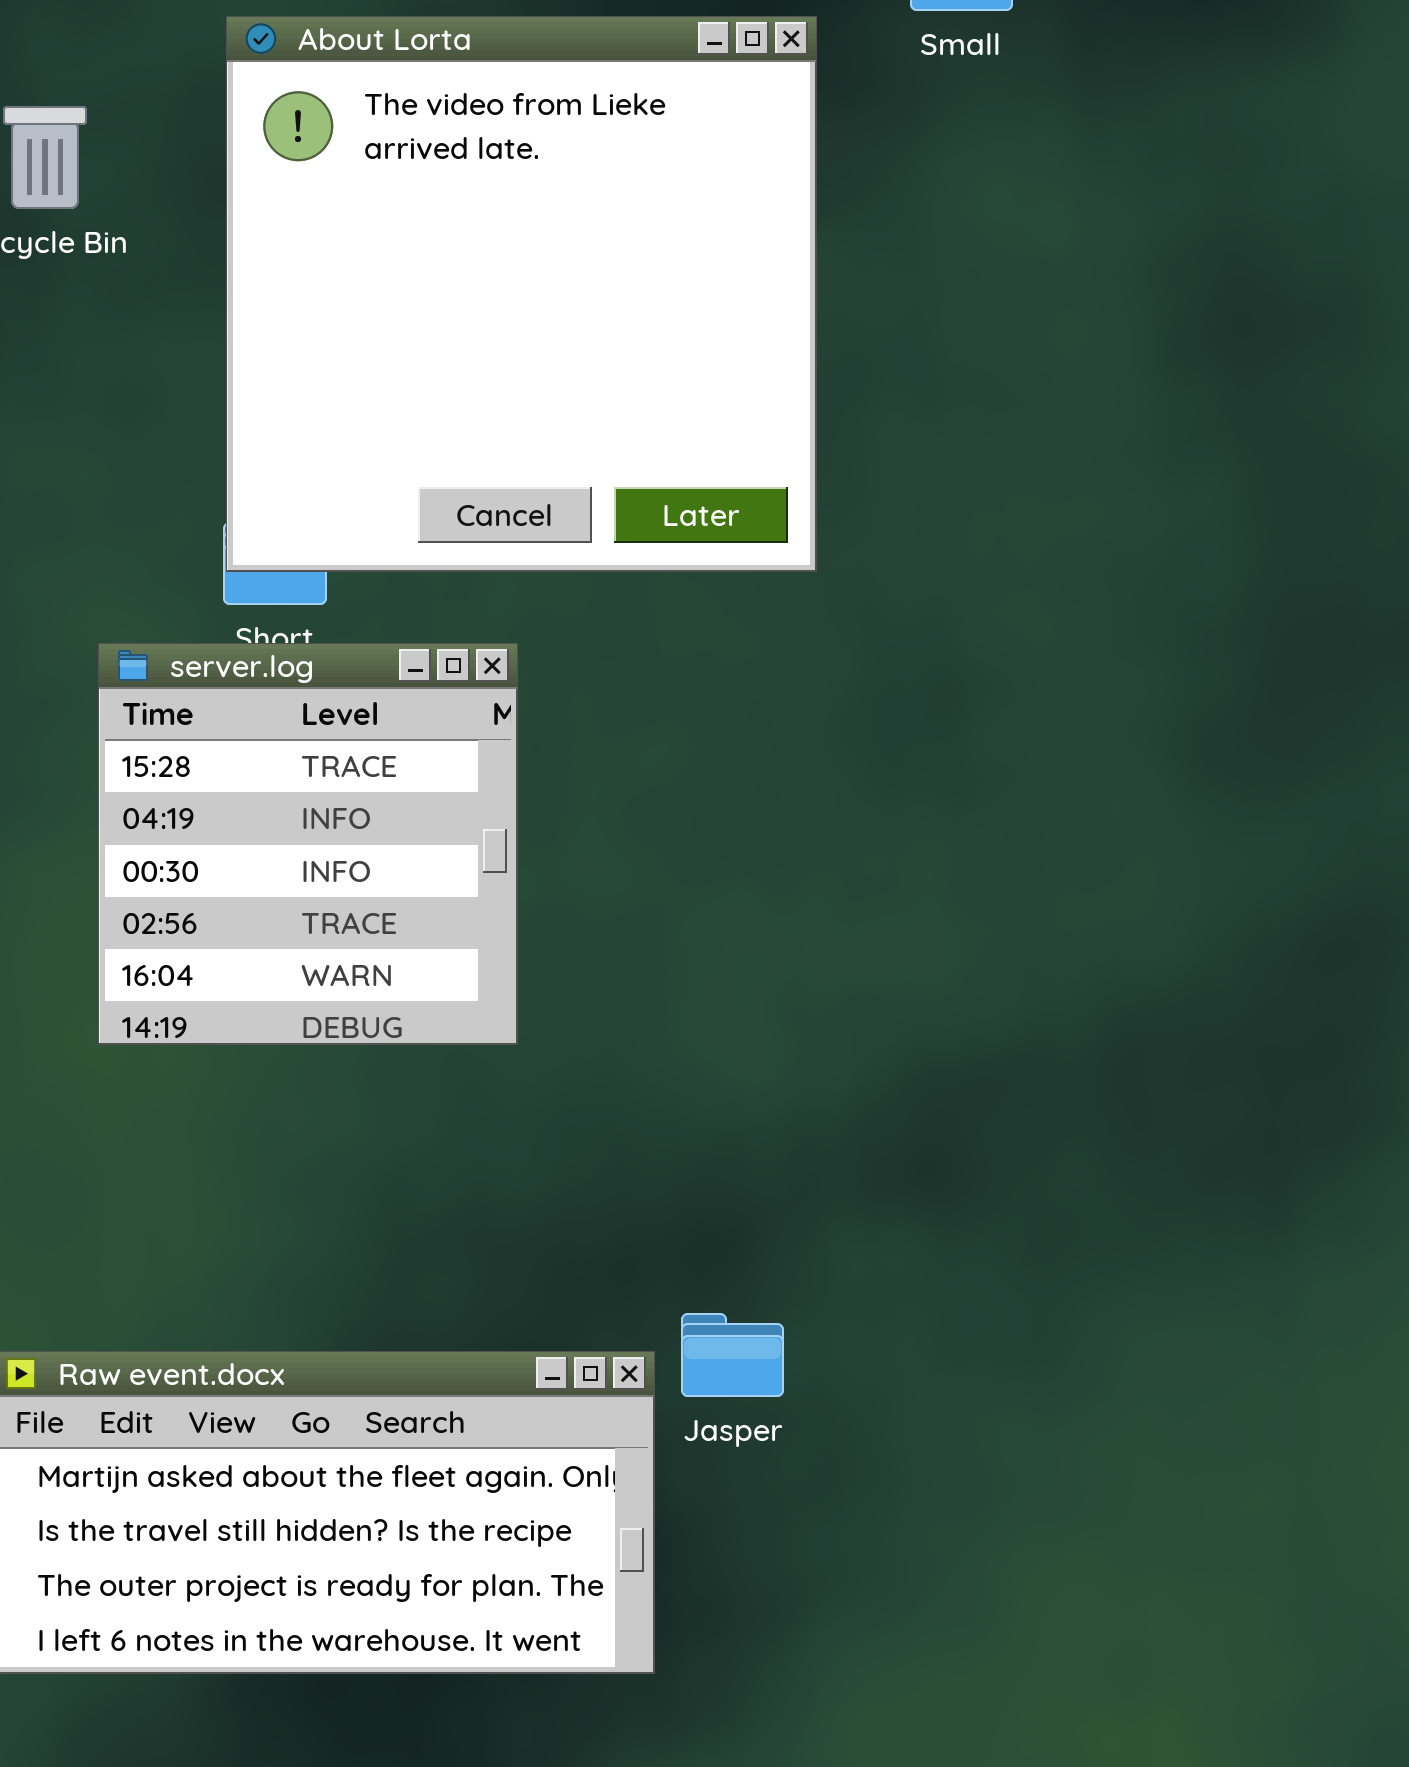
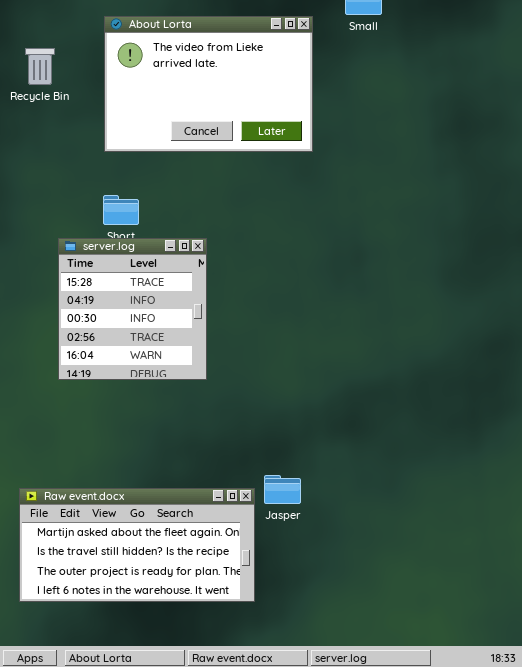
About Lorta: [226,16,817,572] -> [104,16,313,152], resized

